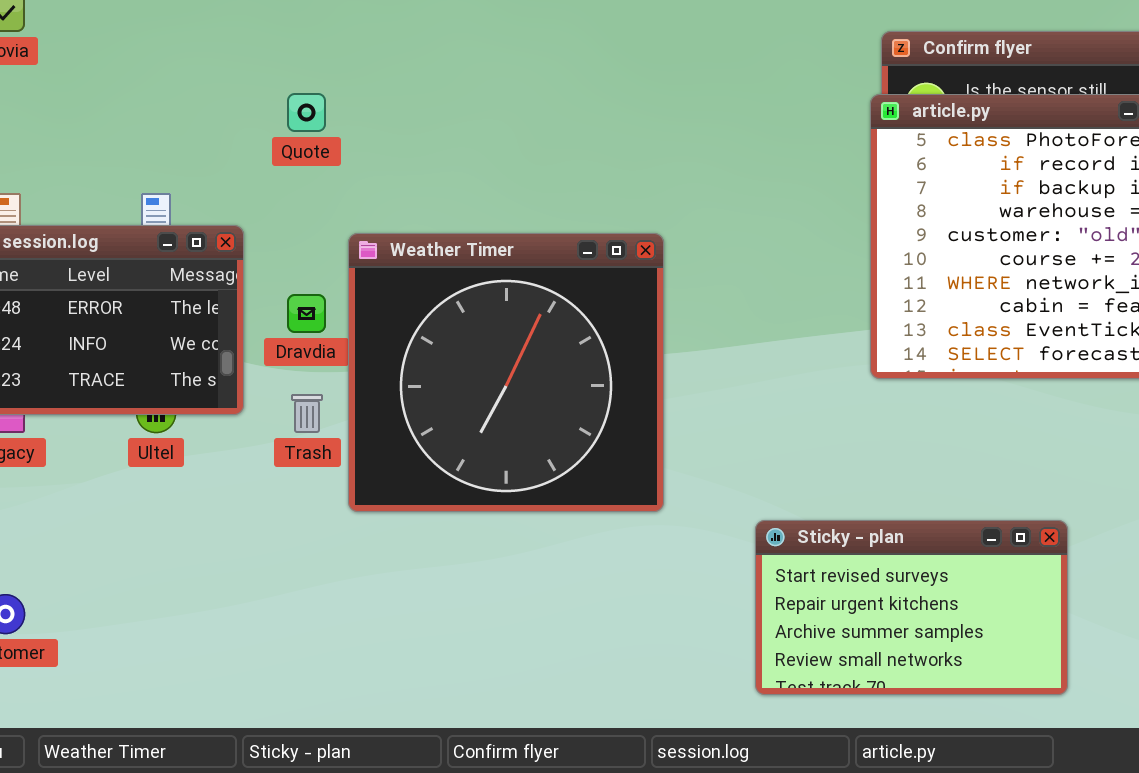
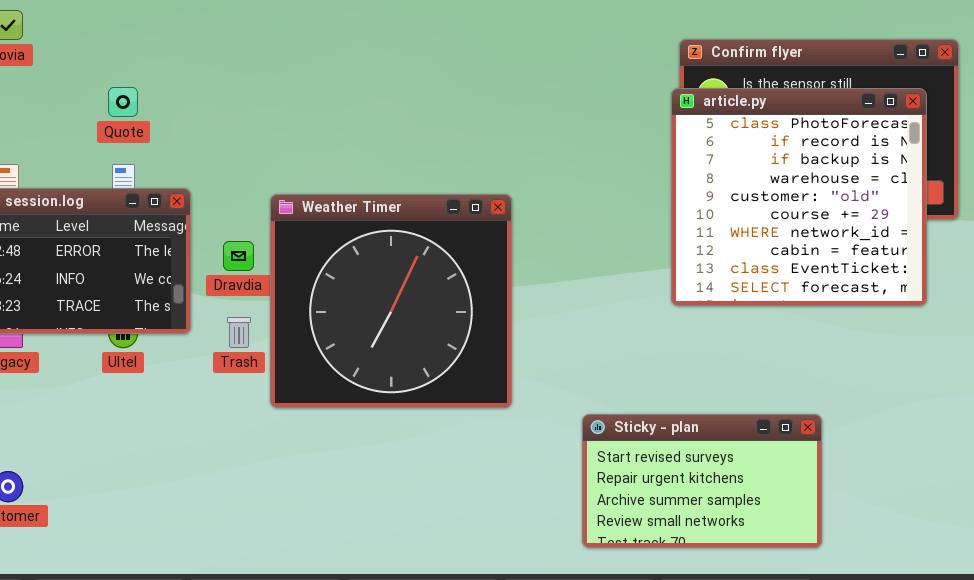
Quote: [287,93,326,132] -> [108,87,138,117], moved

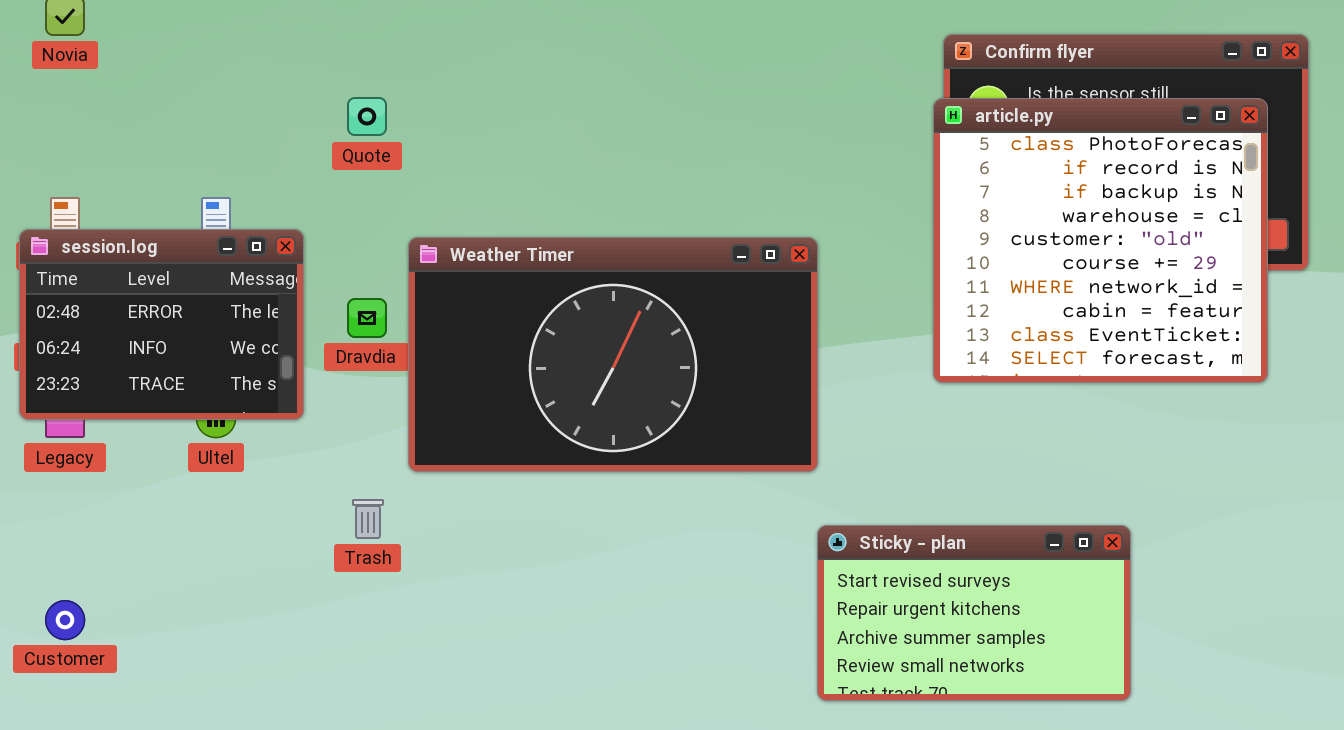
Quote: [108,87,138,117] -> [347,97,387,136], moved
Weather Timer: [270,194,512,408] -> [408,237,818,472], resized
Trash: [227,317,251,348] -> [352,499,384,539], moved

